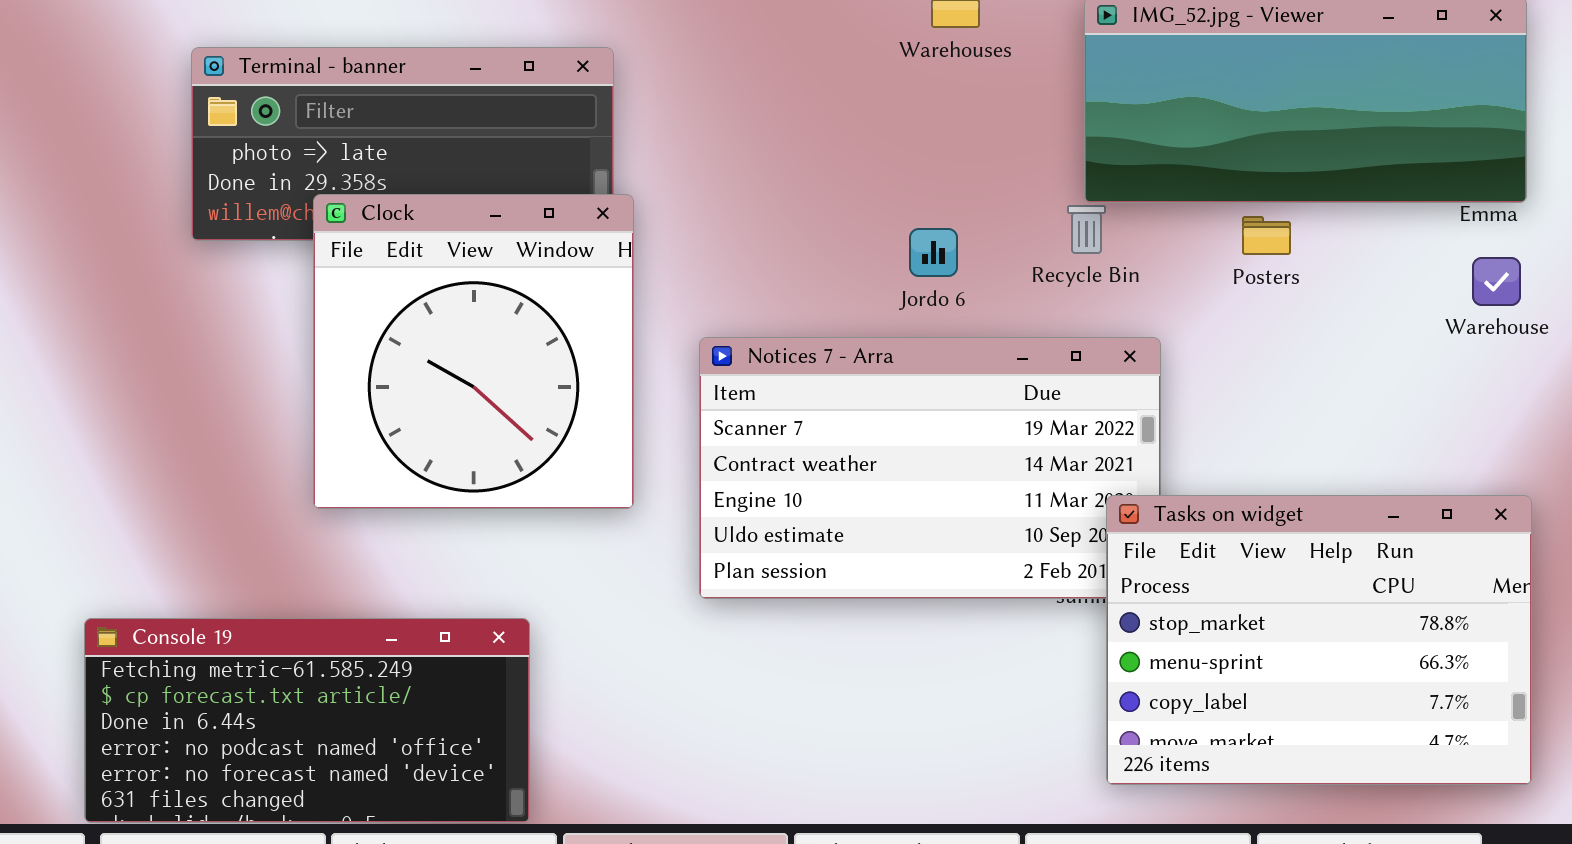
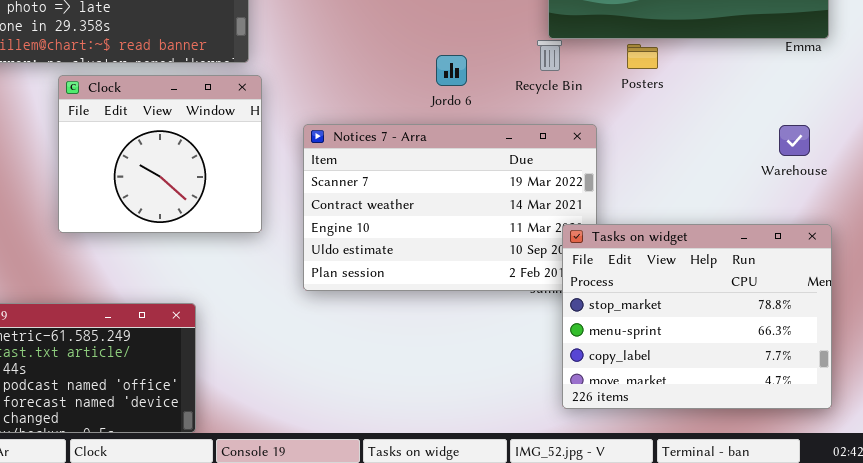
Clock: [313,194,634,509] -> [58,75,262,233], resized
Posters: [1242,216,1291,255] -> [627,44,658,69], moved
Warehouse: [1472,257,1521,306] -> [779,125,810,156], moved

